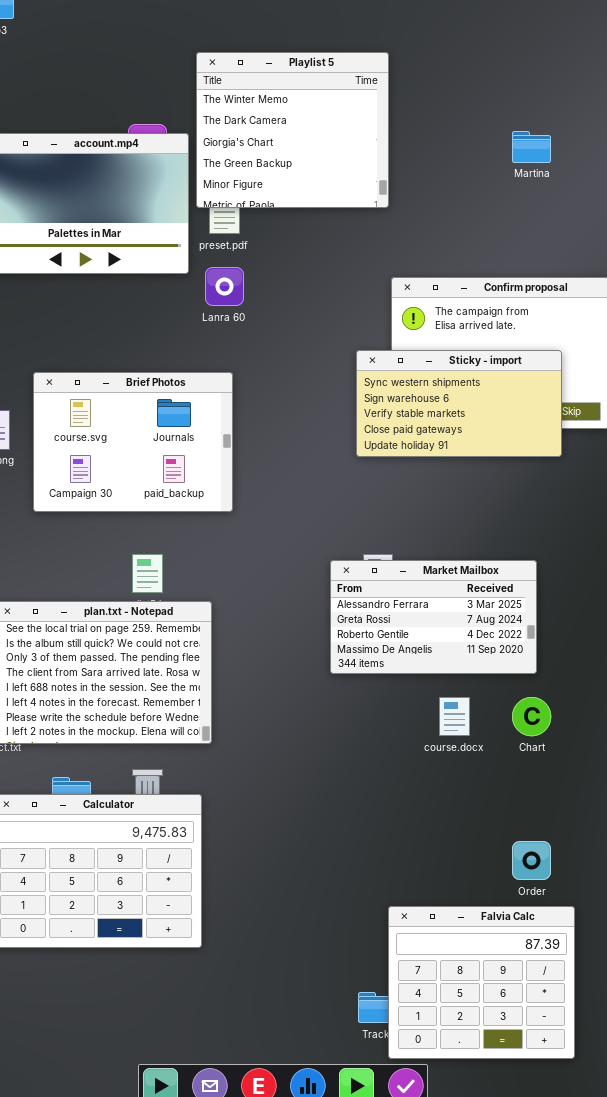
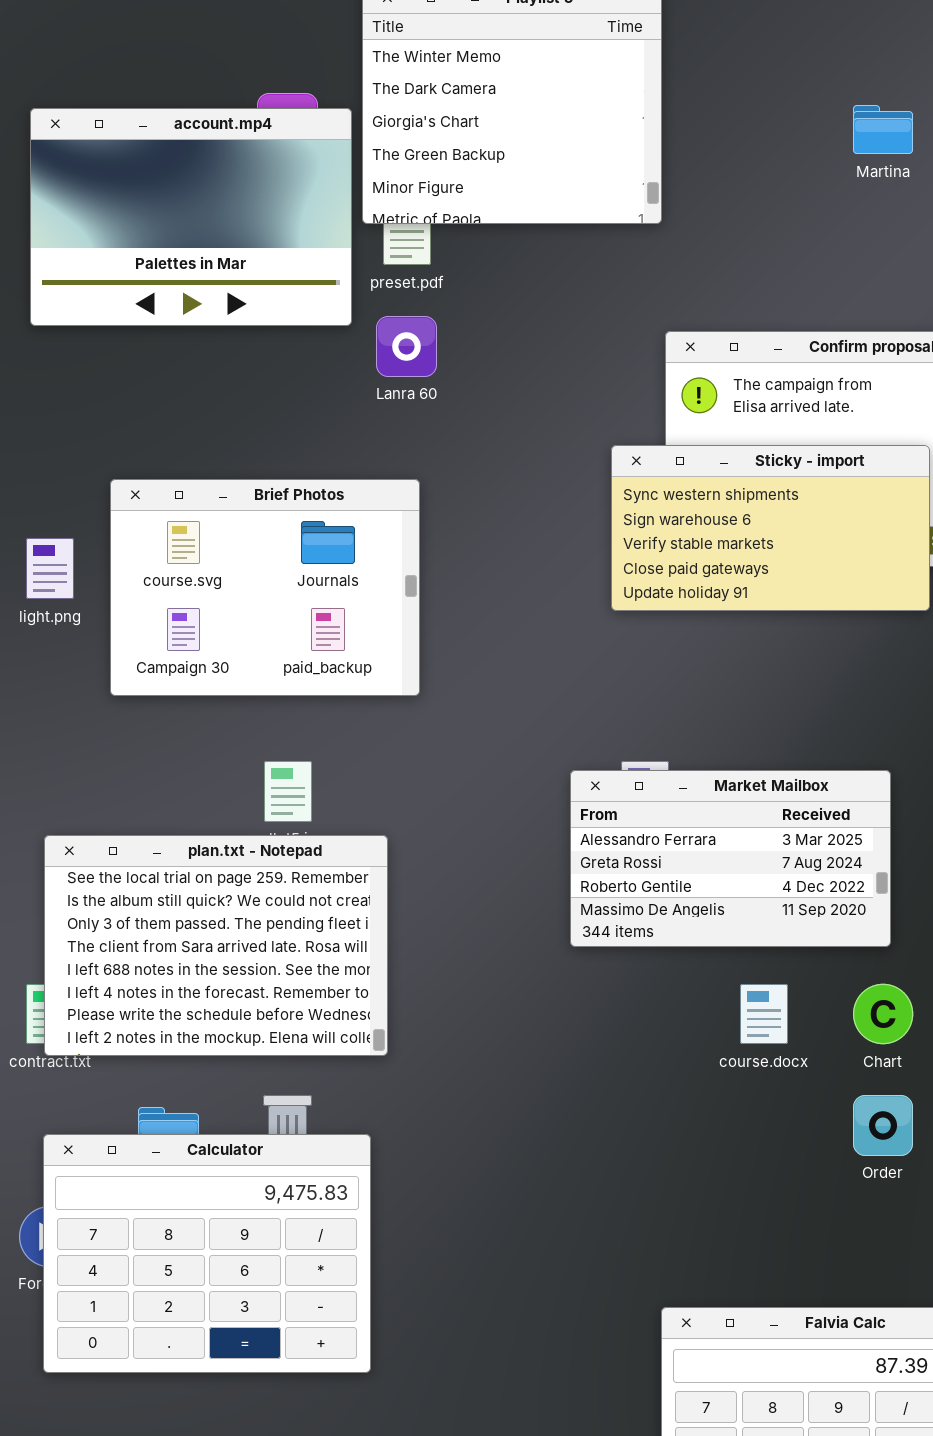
Order: [512,841,551,880] -> [853,1095,913,1156], moved

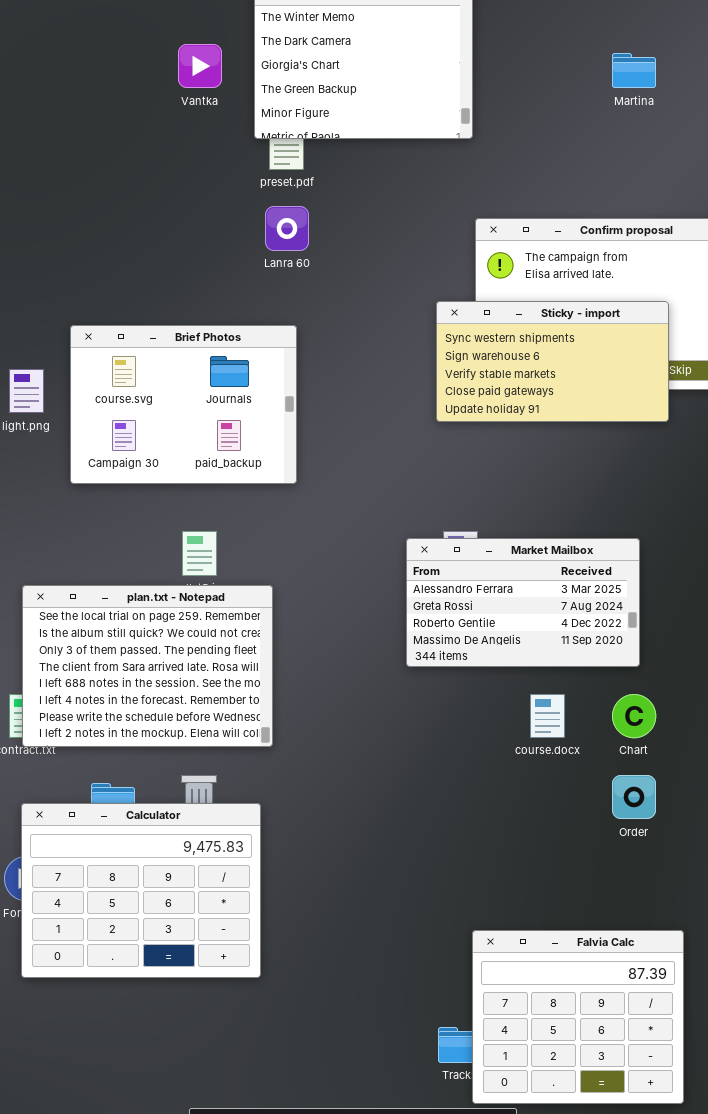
account.mp4: [30,108,352,326] -> none, closed

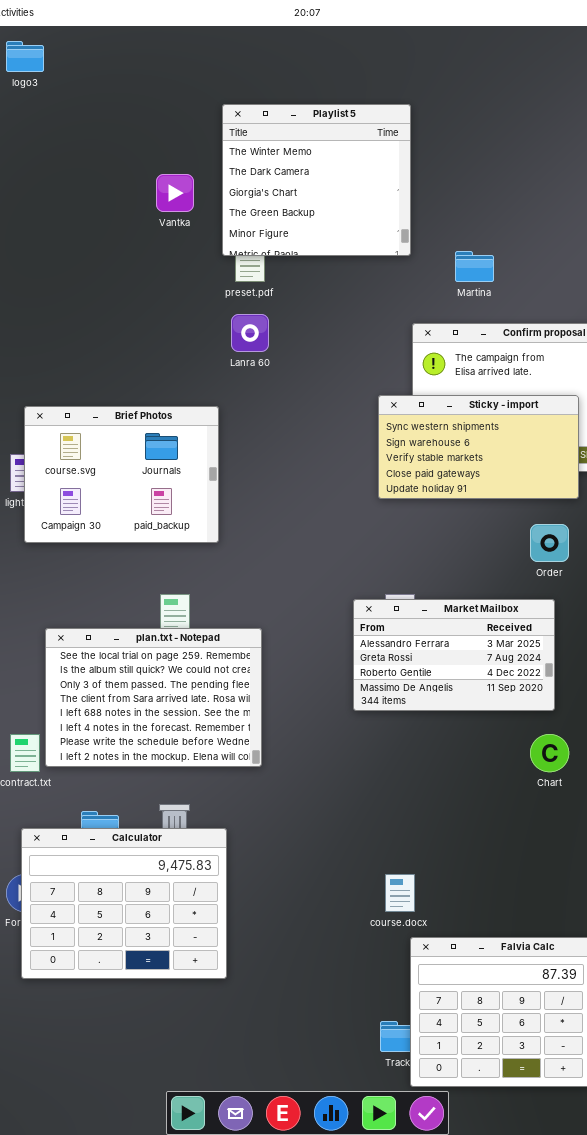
Martina: [612,53,656,88] -> [455,251,494,282], moved
Brief Photos: [70,325,297,484] -> [24,406,219,543], moved
plan.txt - Notepad: [22,585,273,747] -> [45,628,262,767], moved
course.docx: [530,694,565,738] -> [385,874,415,912], moved
Order: [612,775,656,819] -> [530,524,569,562], moved

